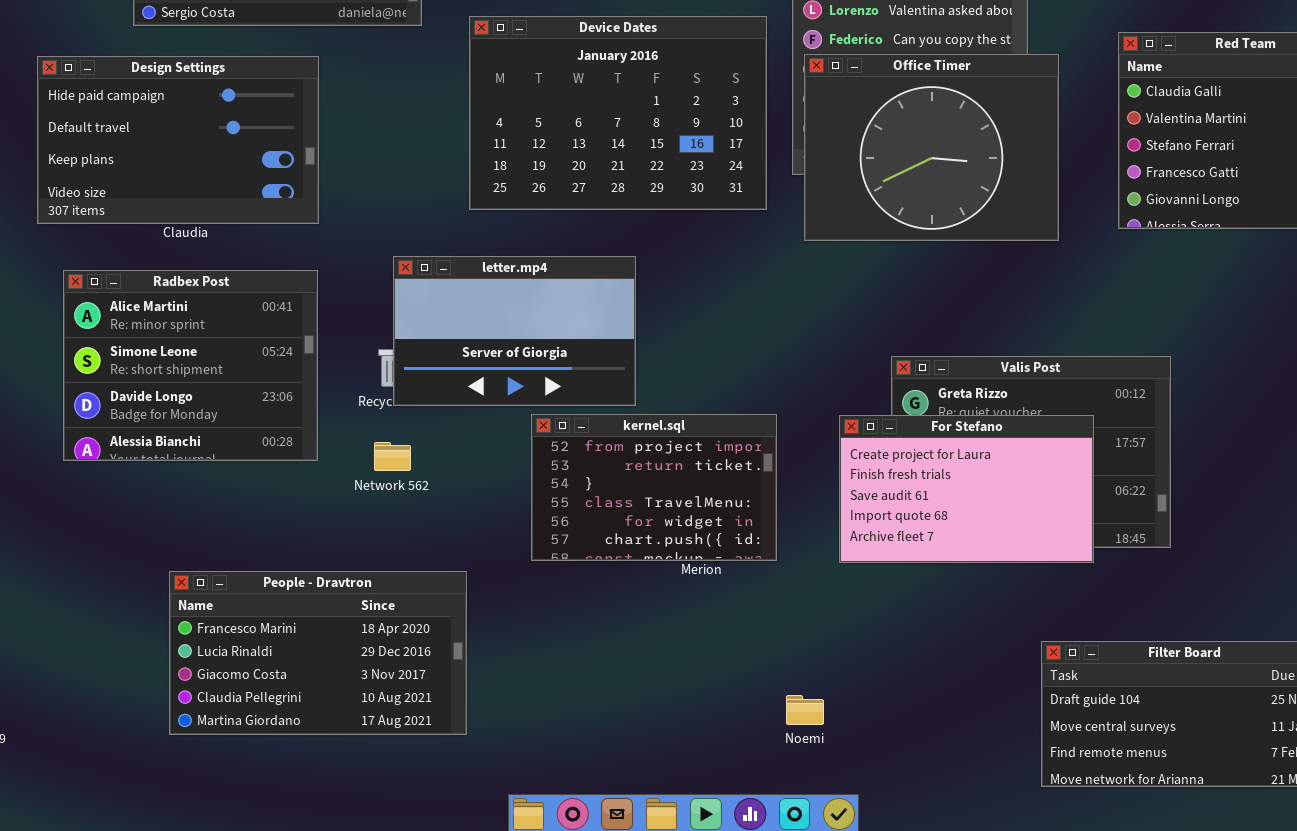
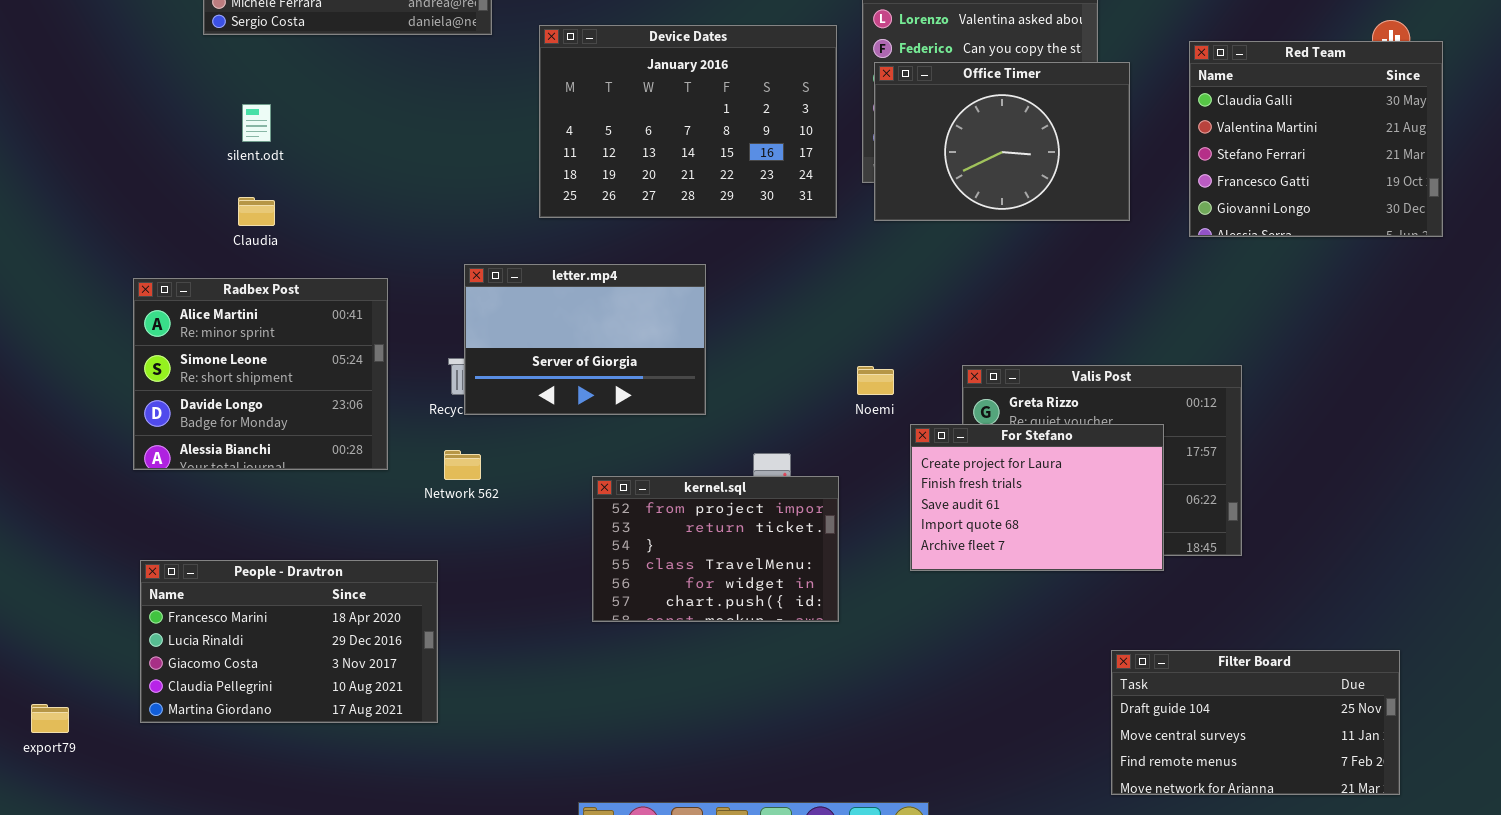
Office Timer: [804,54,1059,241] -> [874,62,1130,221], resized
Design Settings: [37,56,319,224] -> none, closed
kernel.sql: [531,414,777,561] -> [592,476,839,622], moved
People - Dravtron: [169,571,467,735] -> [140,560,438,723], moved
Noemi: [786,695,824,725] -> [857,366,894,395], moved

